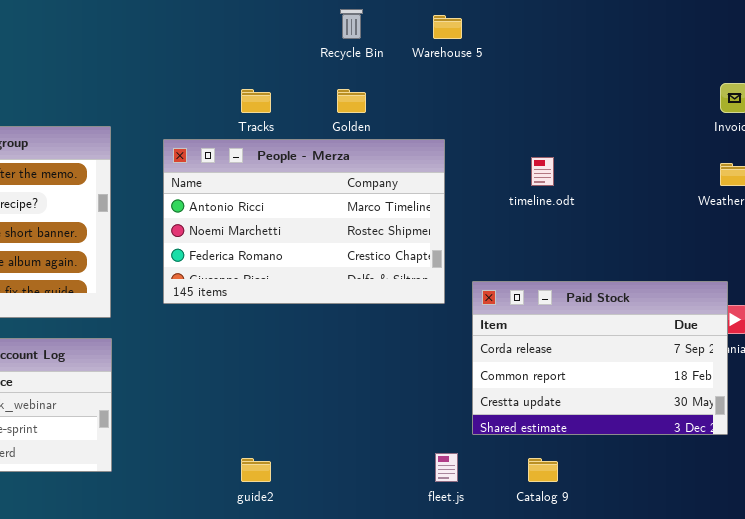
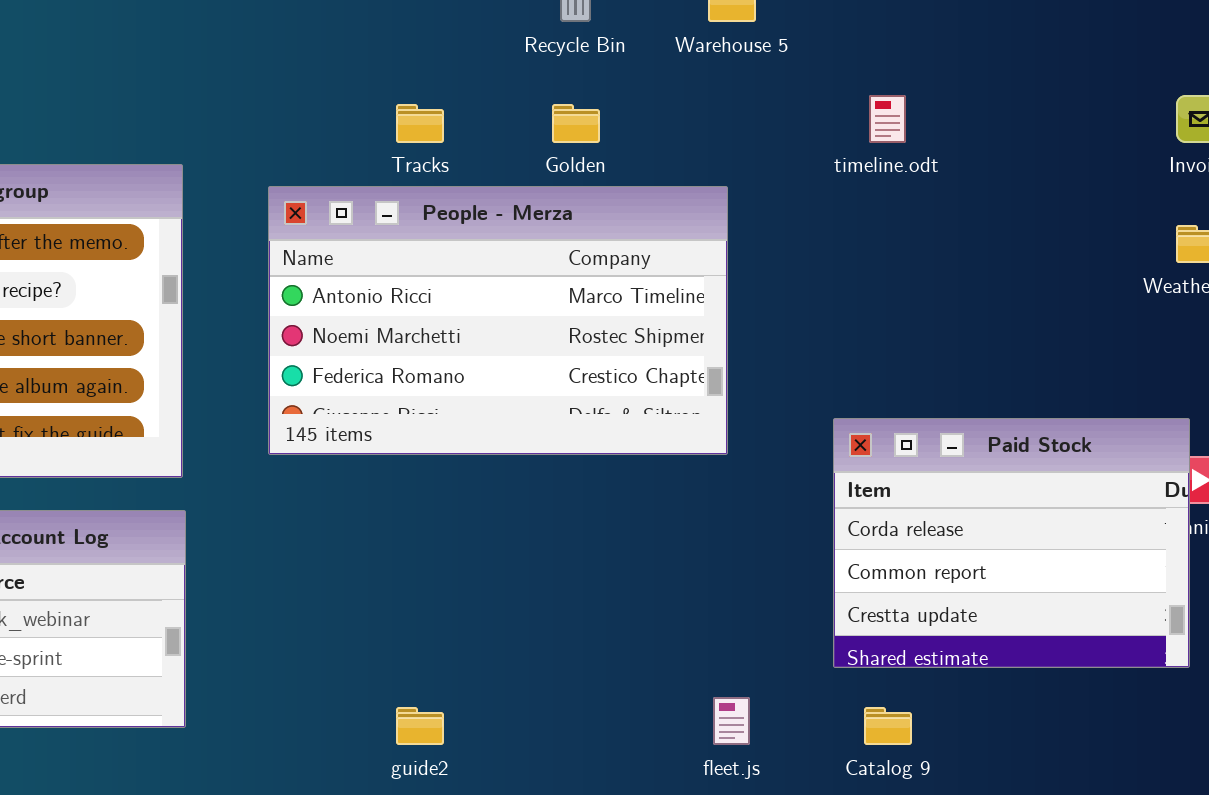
timeline.odt: [531,157,554,186] -> [869,95,906,143], moved
Paid Stock: [472,281,728,435] -> [833,418,1190,668], resized

